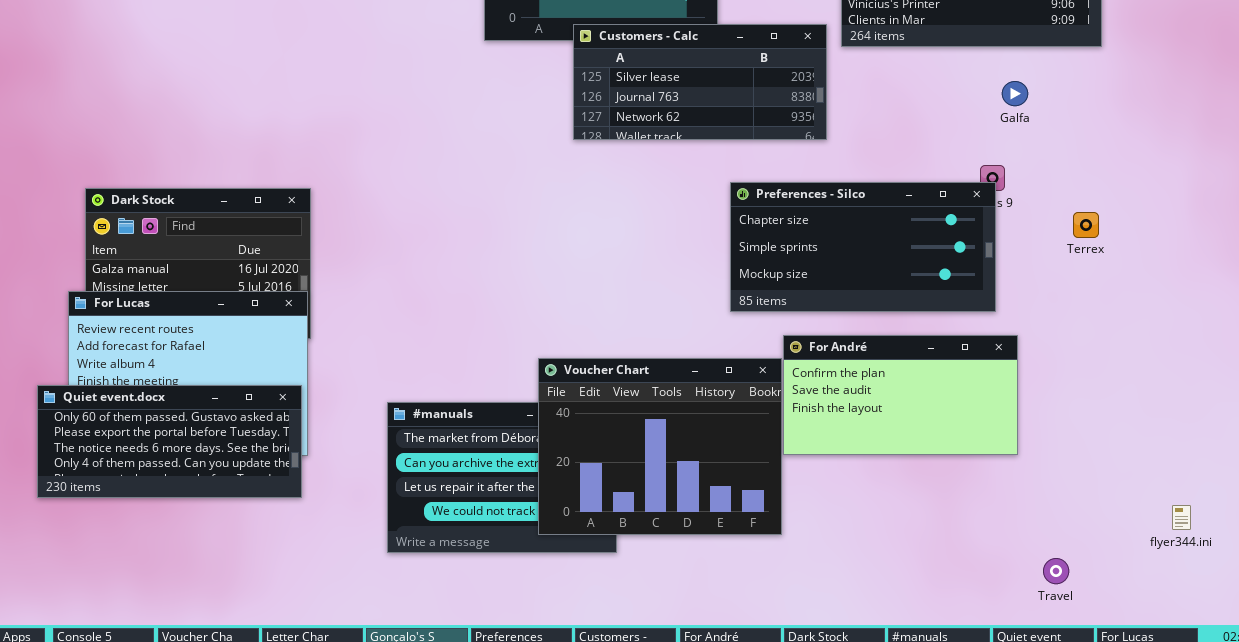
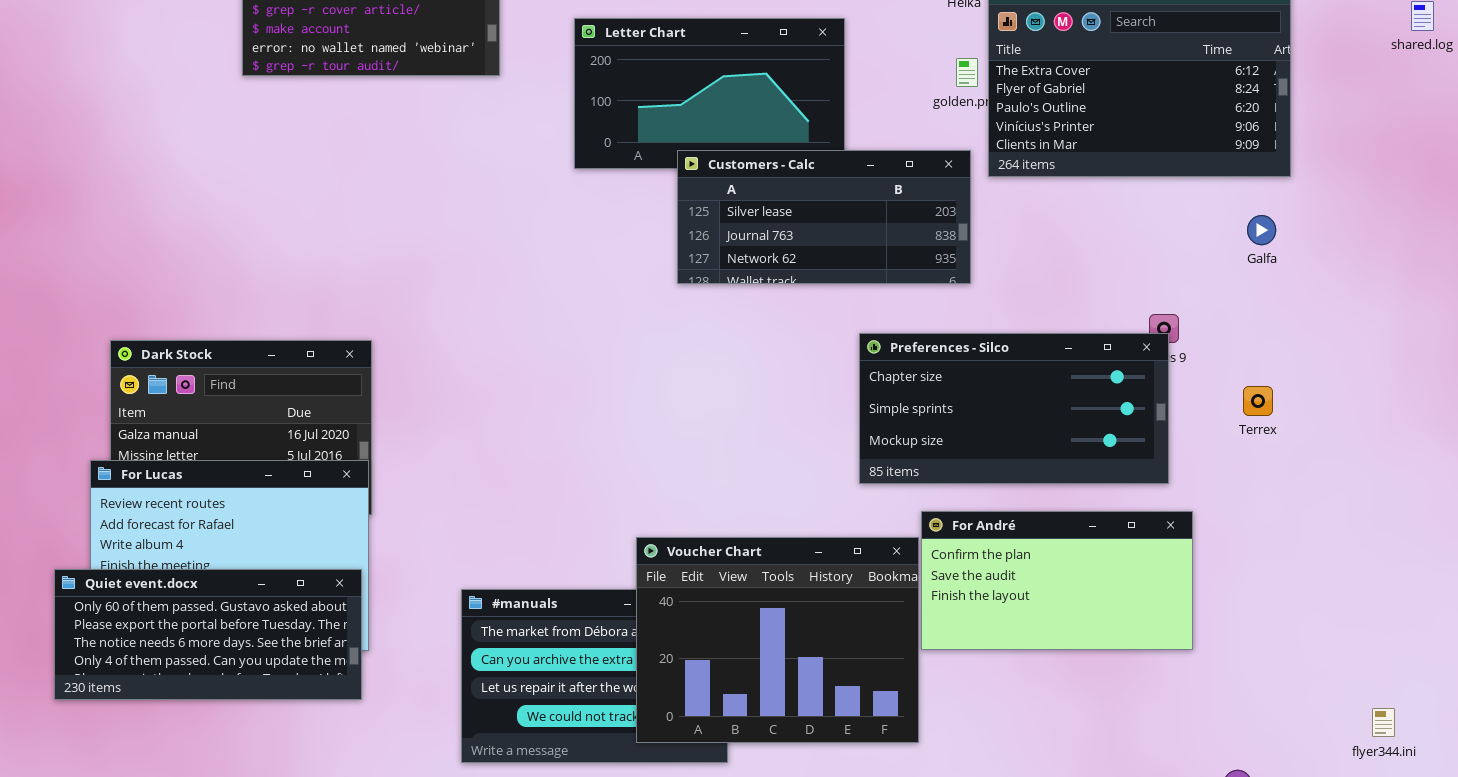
Galfa: [1002,81,1028,106] -> [1247,215,1276,245], moved
Terrex: [1073,212,1099,238] -> [1243,386,1273,416], moved

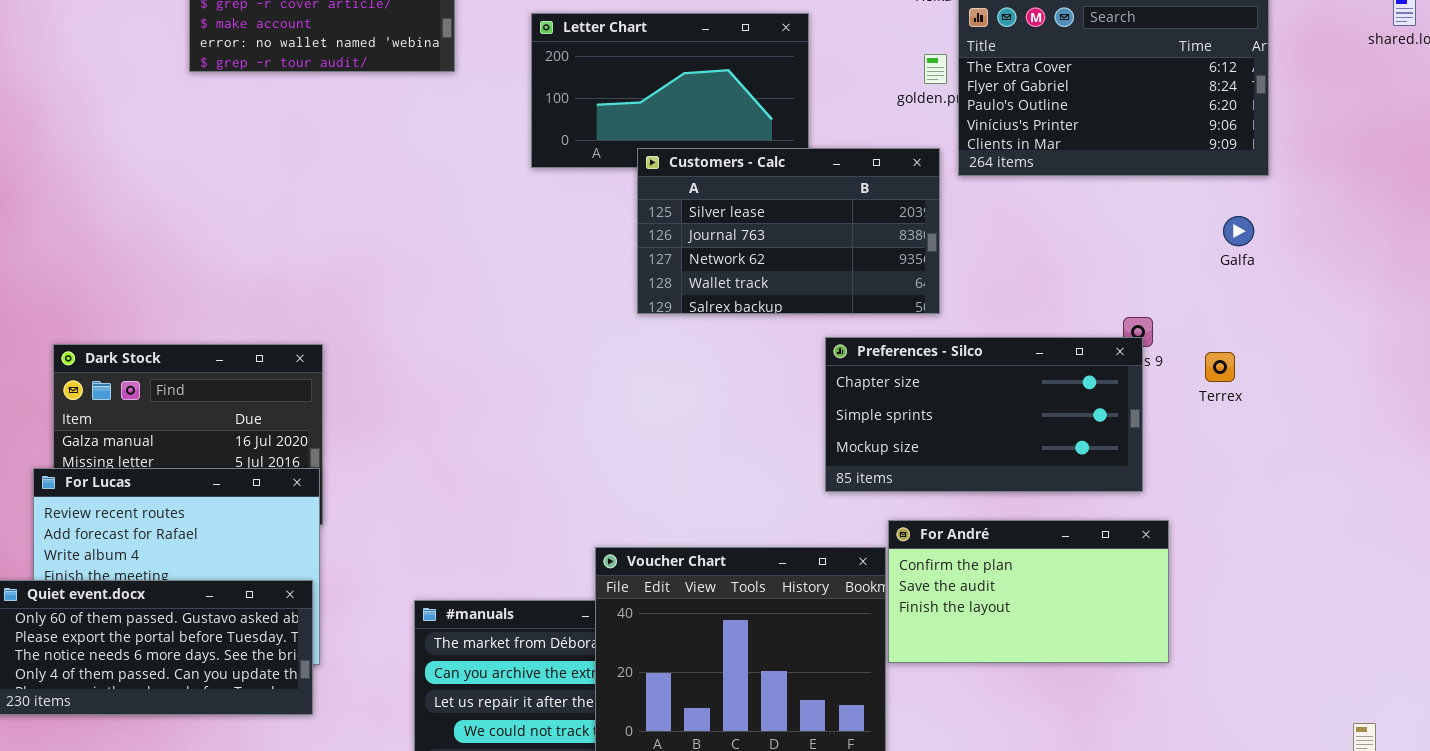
Customers - Calc: [677,150,971,284] -> [637,148,940,314], resized
Terrex: [1243,386,1273,416] -> [1205,352,1235,382], moved

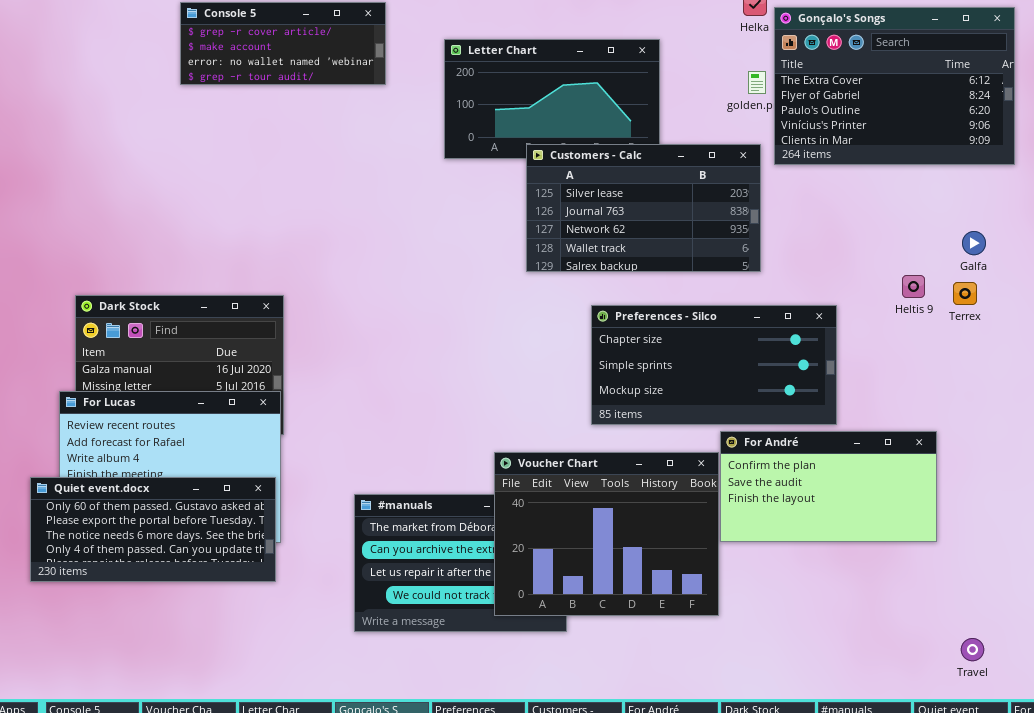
Galfa: [1223,216,1254,246] -> [962,231,986,255], moved
Preferences - Silco: [825,337,1143,492] -> [591,305,837,425], moved
Terrex: [1205,352,1235,382] -> [953,282,977,305], moved

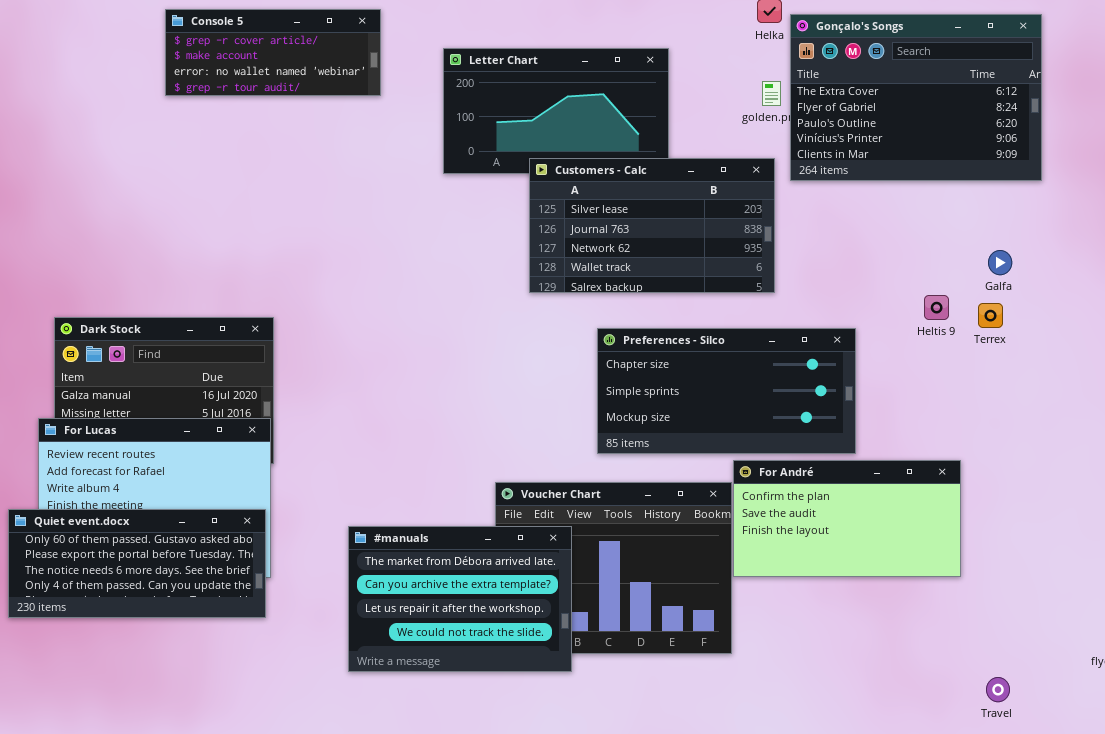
#manuals: [354,494,567,632] -> [348,526,572,672], raised

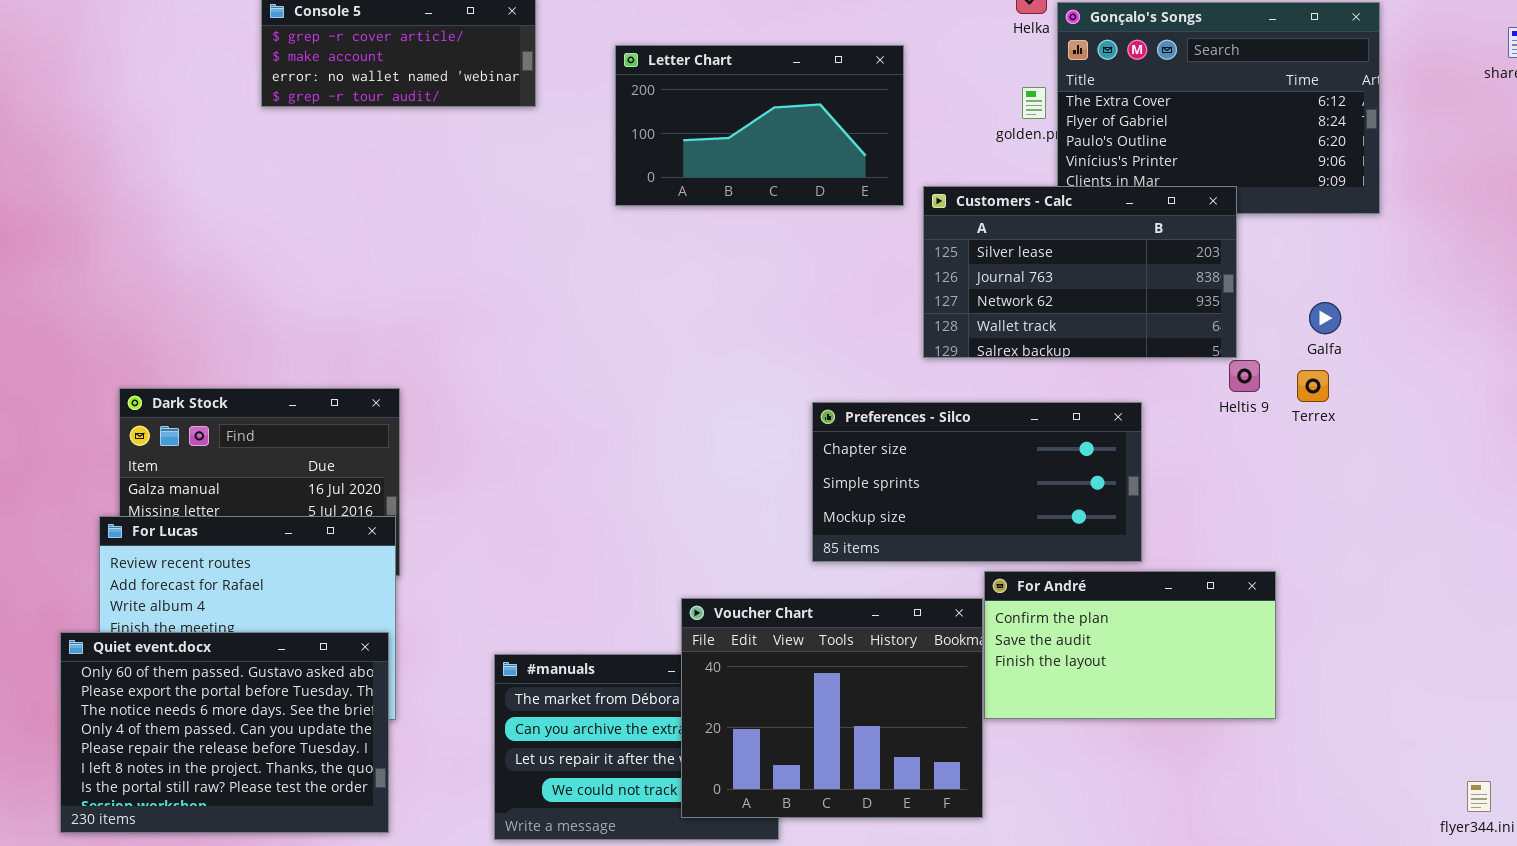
Customers - Calc: [529,158,775,293] -> [923,186,1237,358], moved
Voucher Chart: [495,482,732,654] -> [681,598,983,818], raised
Quiet event.docx: [8,509,266,618] -> [60,632,389,833], resized

